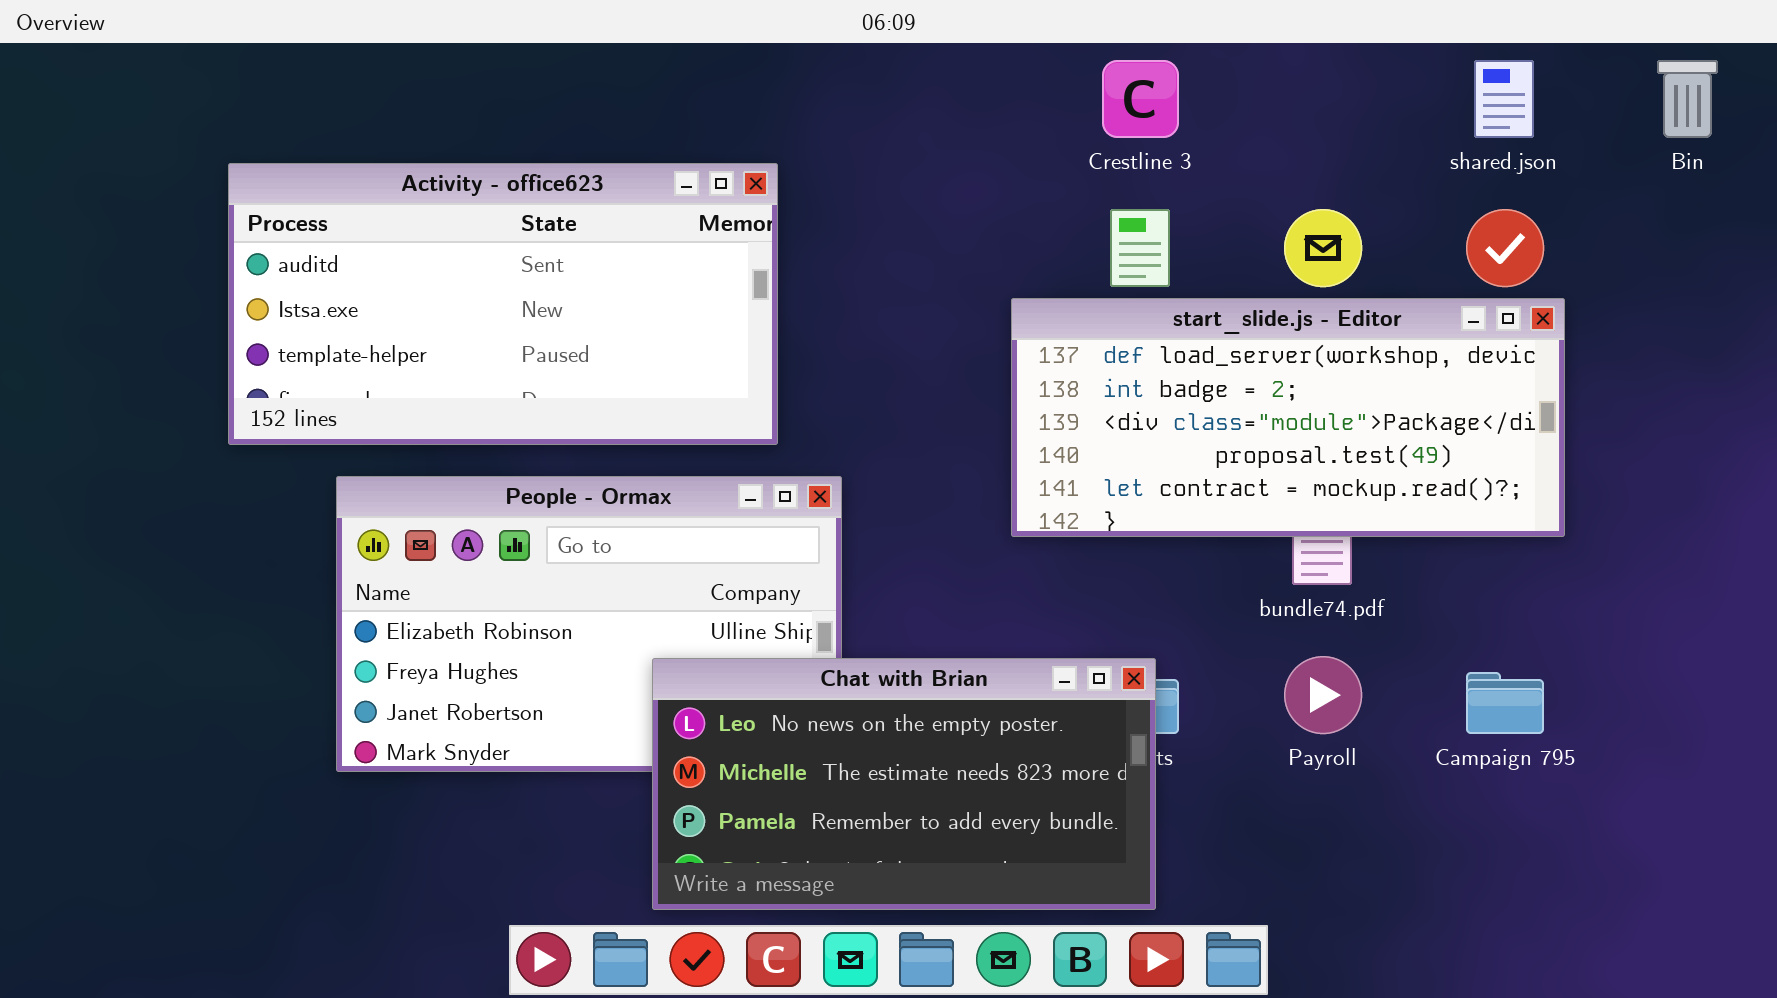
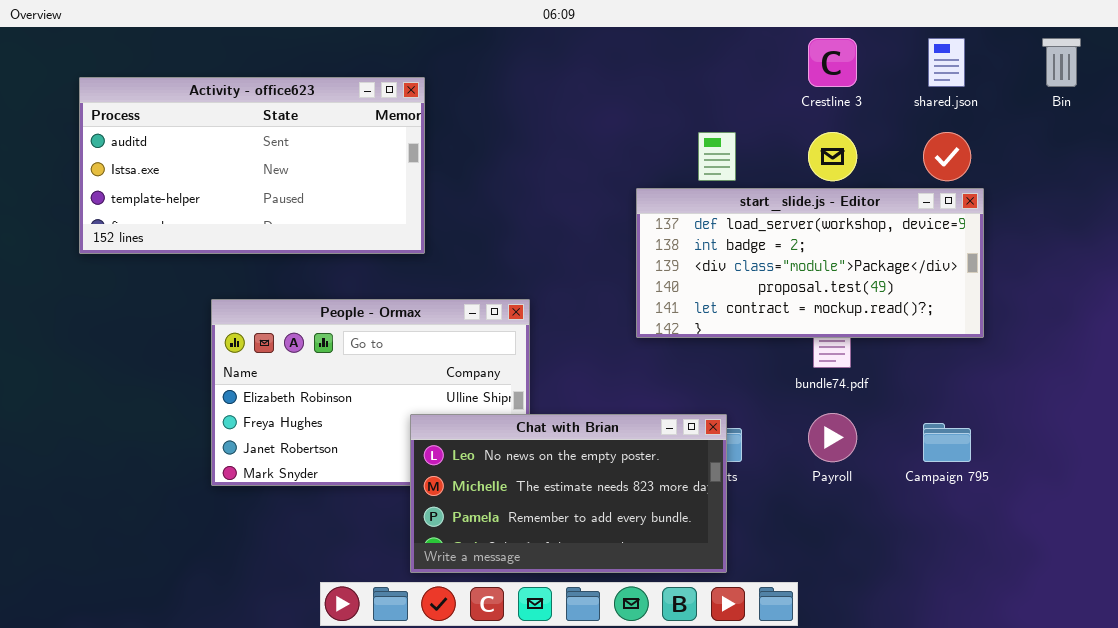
Crestline 3: [1102,60,1179,138] -> [808,38,857,87], moved
Activity - office623: [228,163,778,445] -> [79,77,425,254], moved

